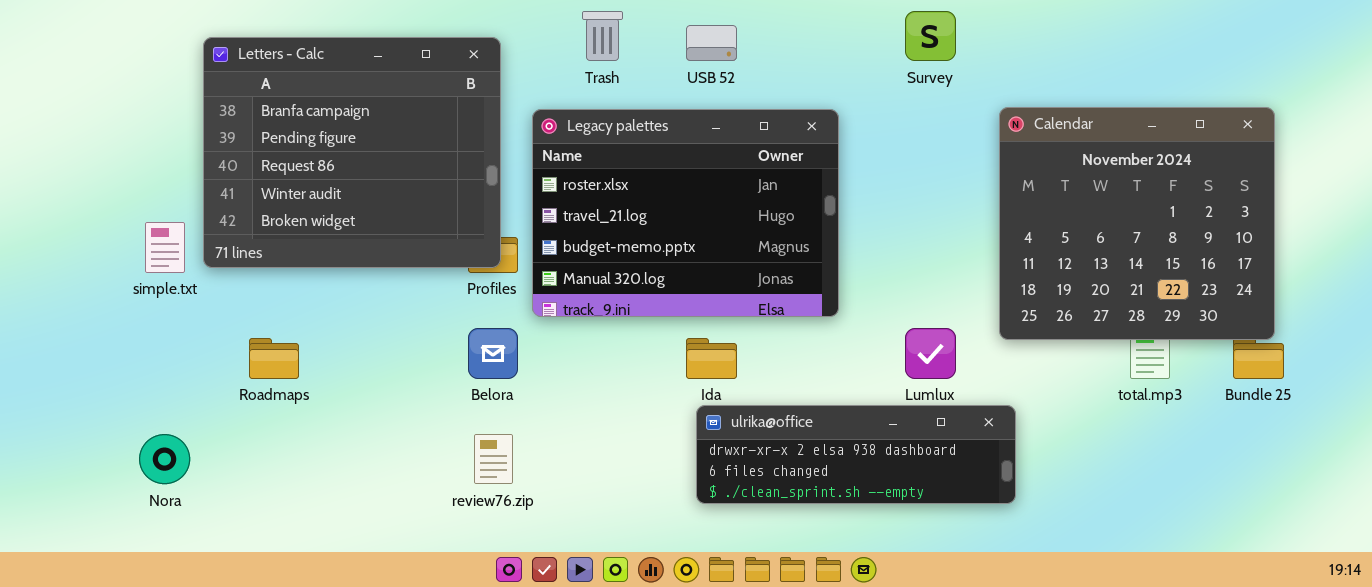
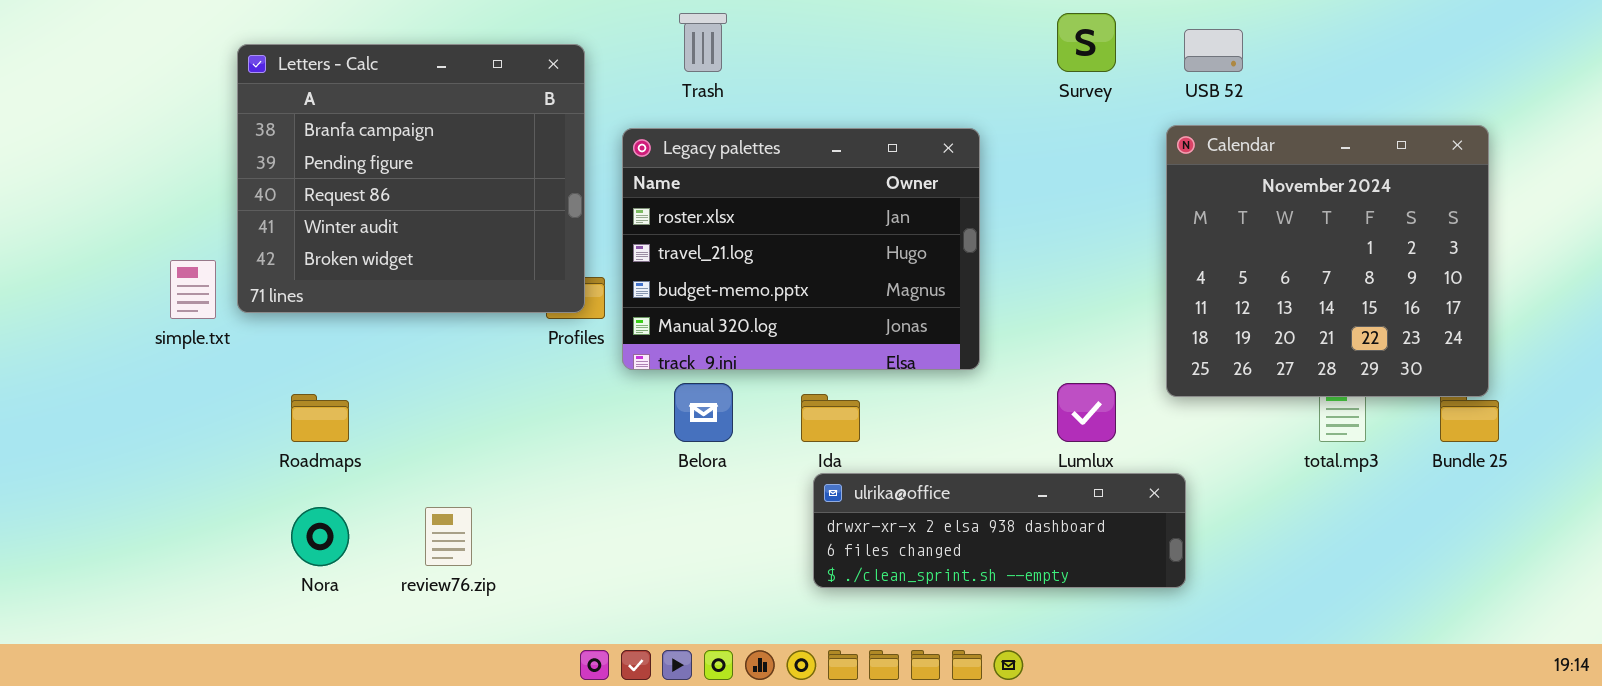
USB 52: [686,25,737,61] -> [1184,29,1243,72], moved
Belora: [468,328,518,379] -> [674,383,733,442], moved
Nora: [139,434,190,484] -> [291,507,349,566], moved
review76.zip: [474,434,513,484] -> [425,507,472,566], moved

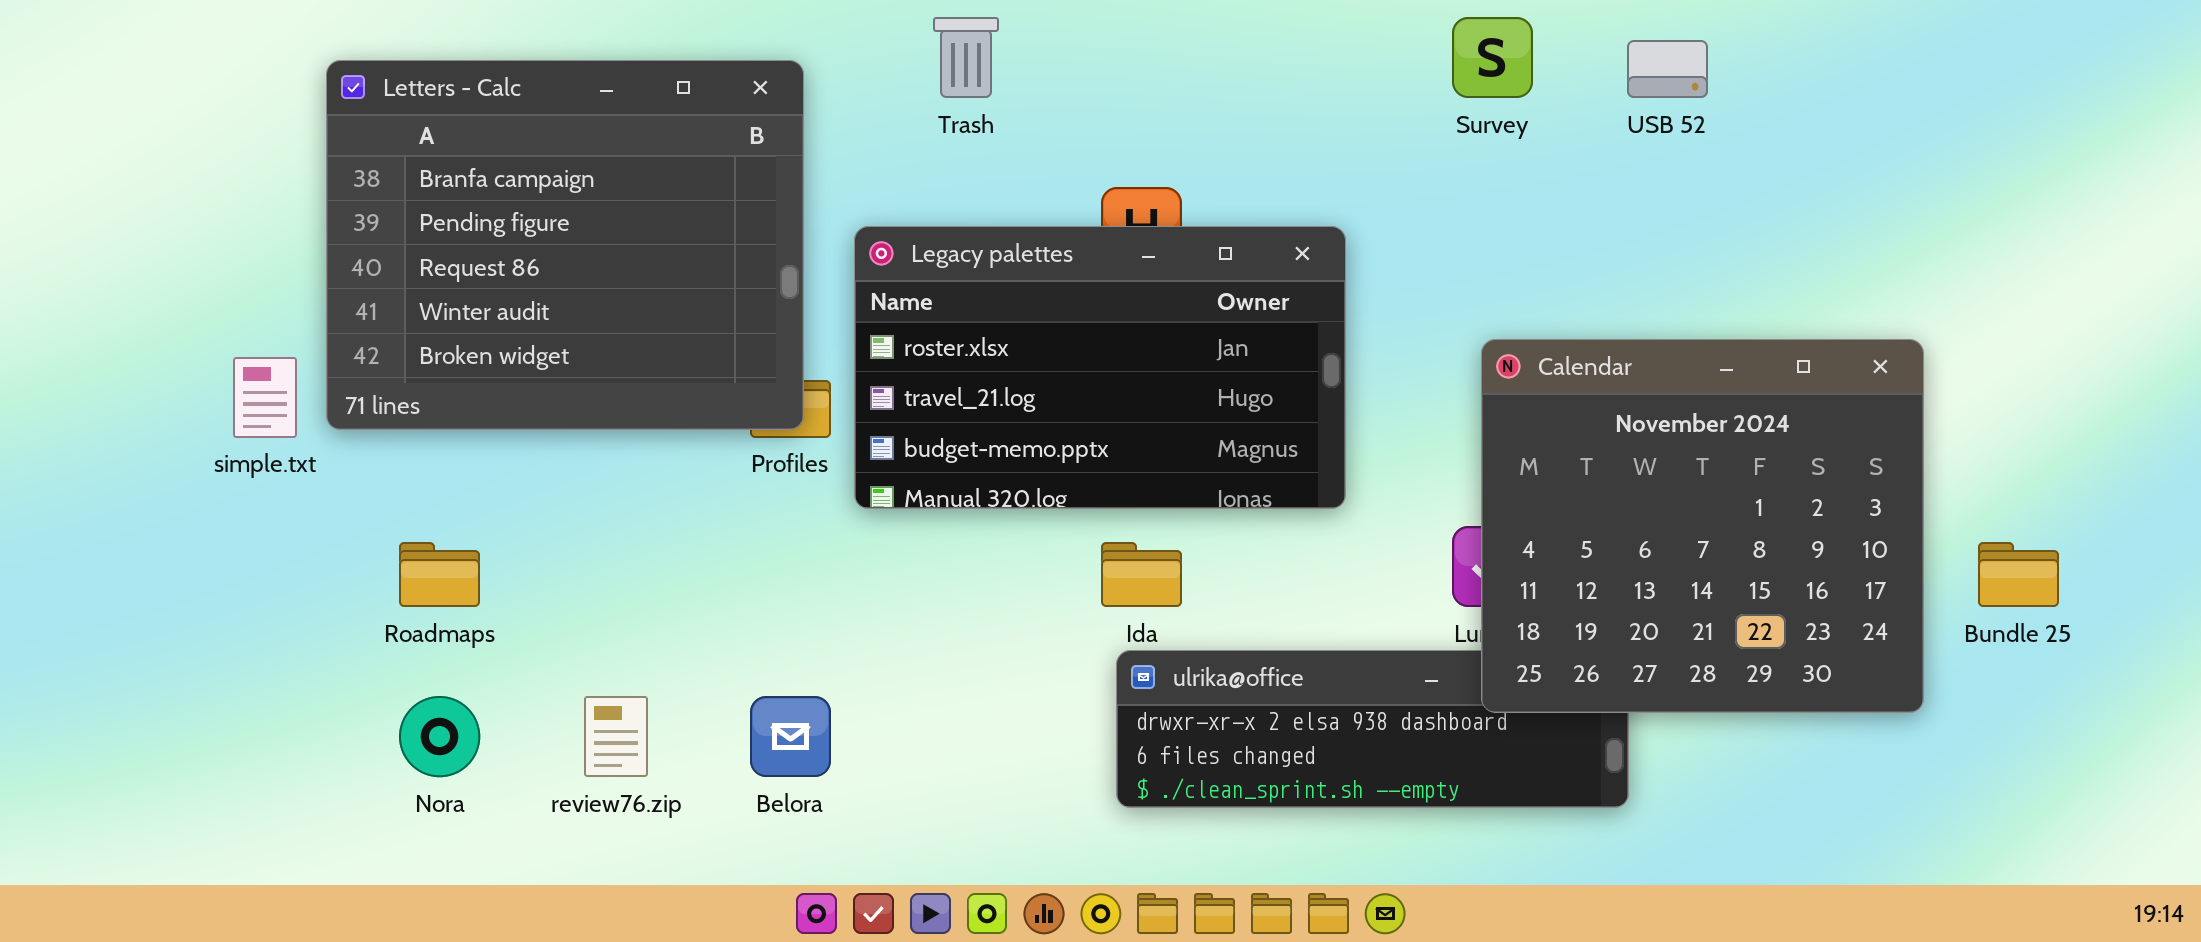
Calendar: [1166,125,1489,397] -> [1481,339,1924,713], moved
Legacy palettes: [622,128,980,370] -> [854,226,1346,509], resized
Belora: [674,383,733,442] -> [750,696,831,777], moved

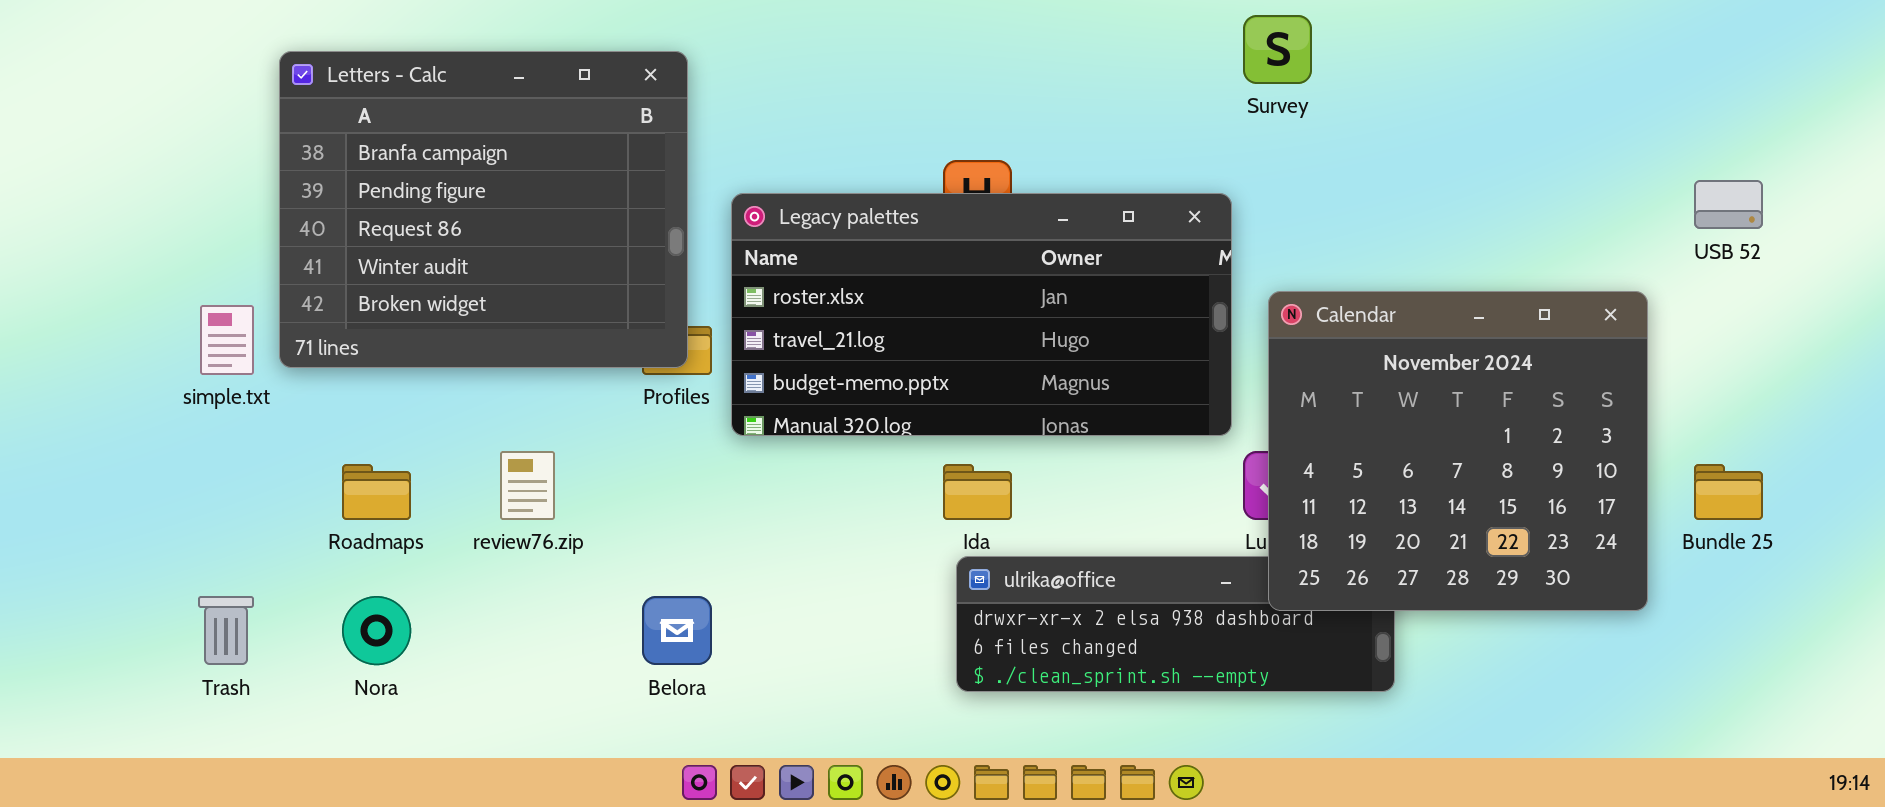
Trash: [933,17,999,98] -> [198,596,254,665], moved
USB 52: [1627,40,1708,98] -> [1694,180,1763,229], moved
Legacy palettes: [854,226,1346,509] -> [731,193,1232,436], resized
review76.zip: [584,696,648,777] -> [500,451,555,520], moved

